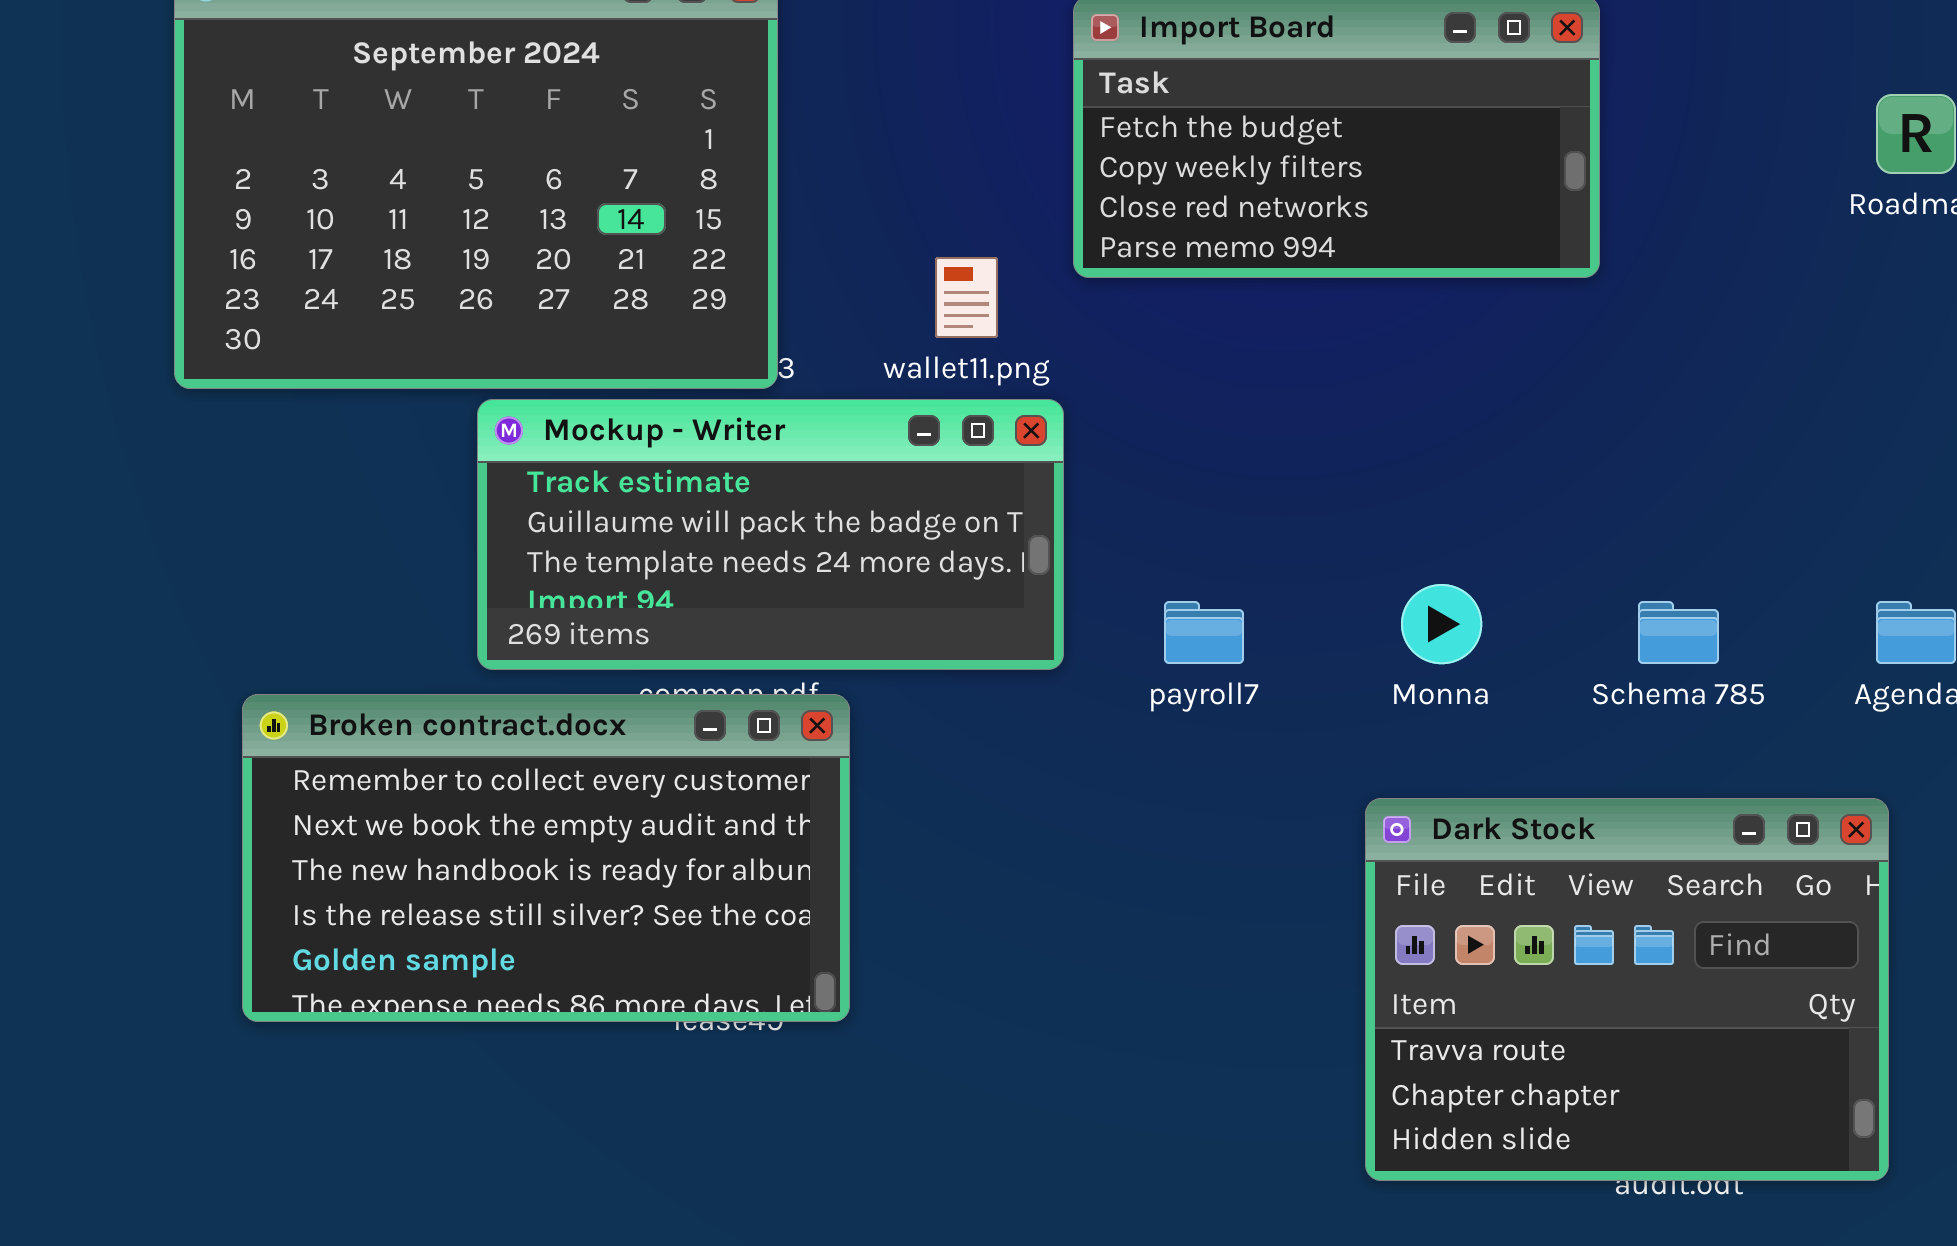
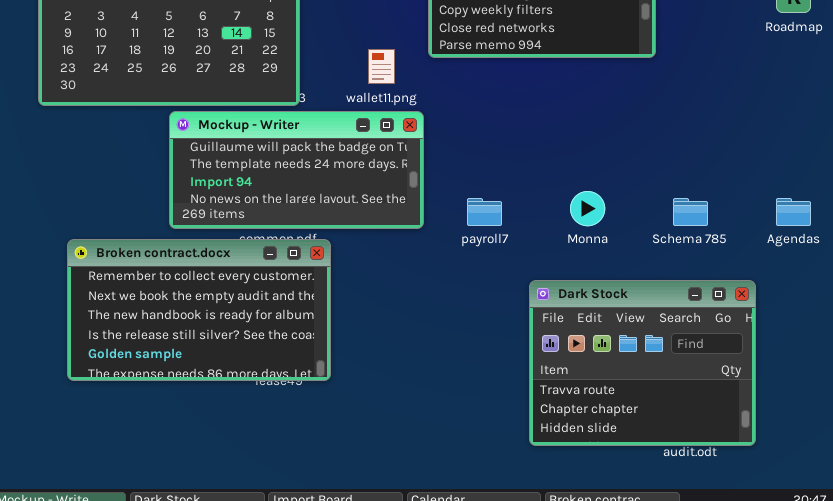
Mockup - Writer: [477,399,1064,670] -> [169,111,424,229], scrolled down 1 row
Dark Stock: [1365,798,1889,1181] -> [529,280,756,446], moved

